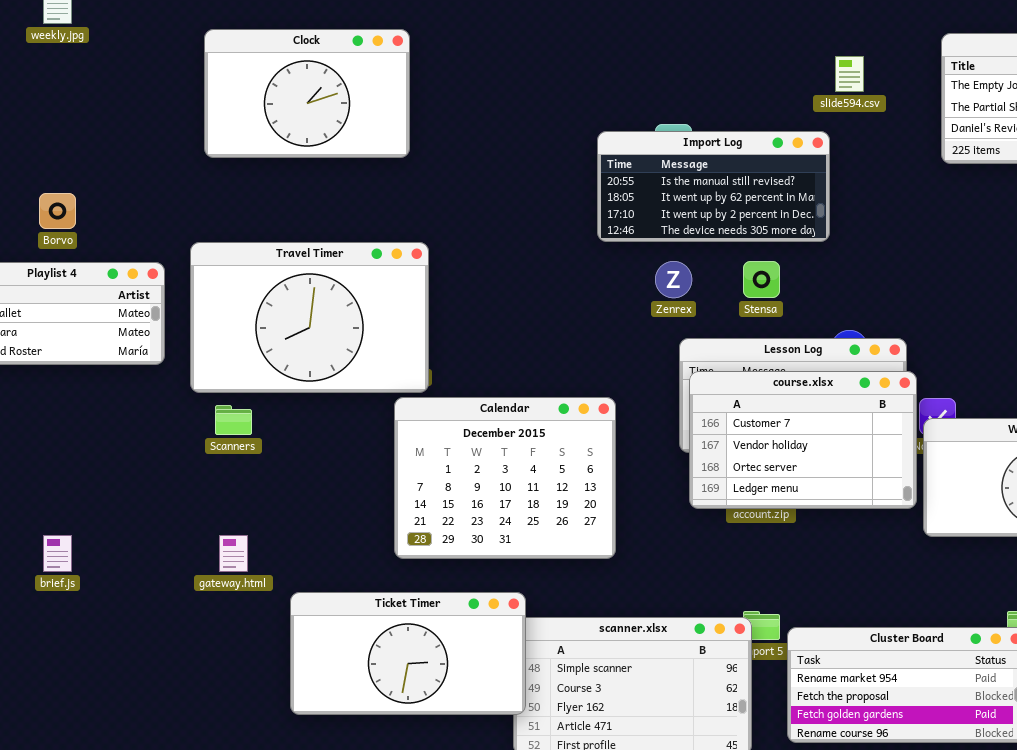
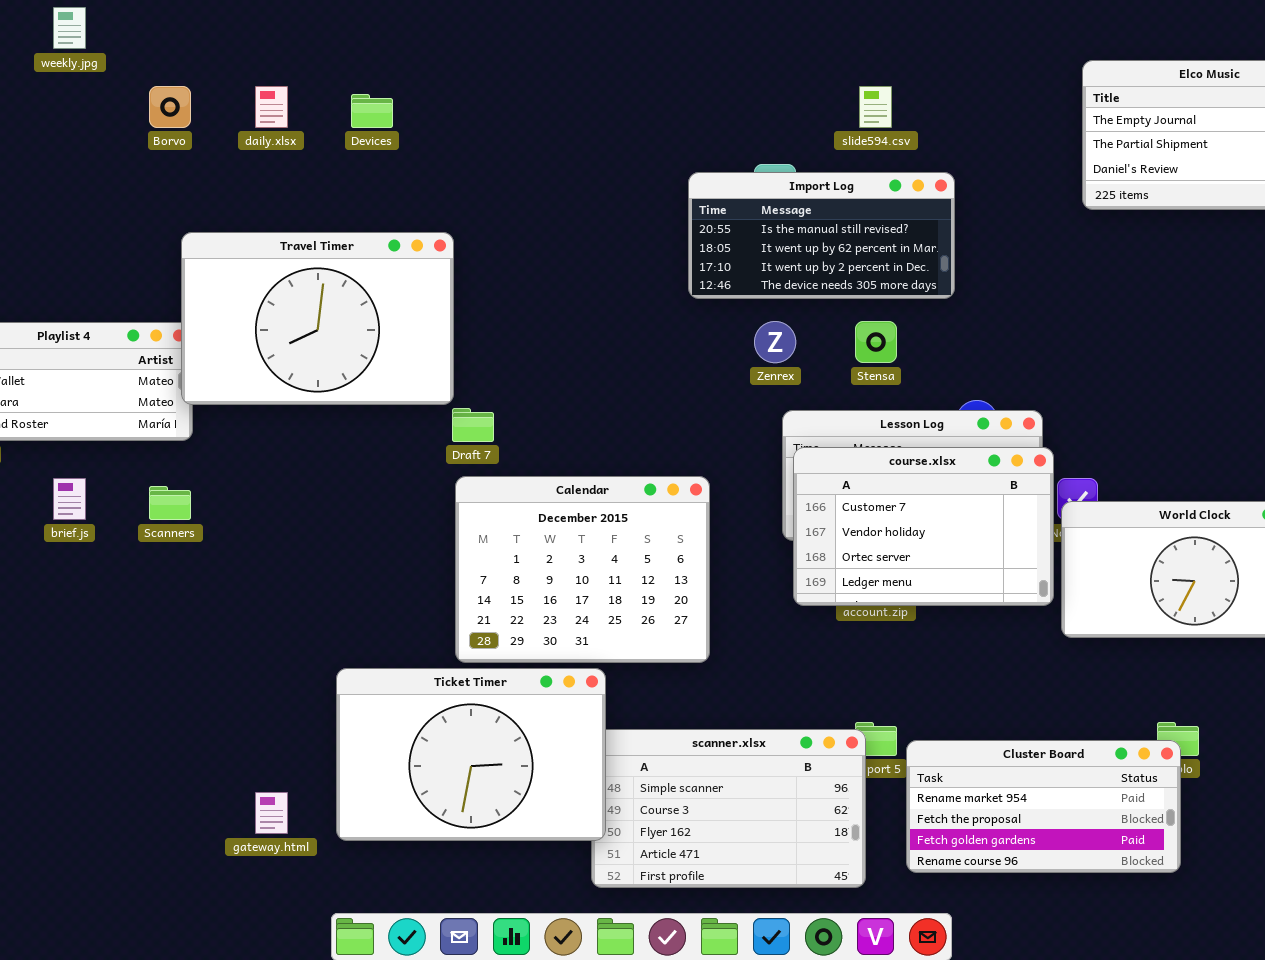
Clock: [204,29,410,158] -> none, closed
slide594.csv: [835,56,864,92] -> [859,86,892,128], moved
Borvo: [39,193,76,229] -> [149,86,191,128], moved
Travel Timer: [190,242,429,393] -> [181,232,454,405], moved
Scanners: [215,405,252,435] -> [149,486,191,520], moved
brief.js: [43,535,72,572] -> [53,478,86,520], moved
gateway.html: [219,535,248,572] -> [255,792,288,834], moved
Ticket Timer: [290,592,526,715] -> [336,668,606,841], resized

